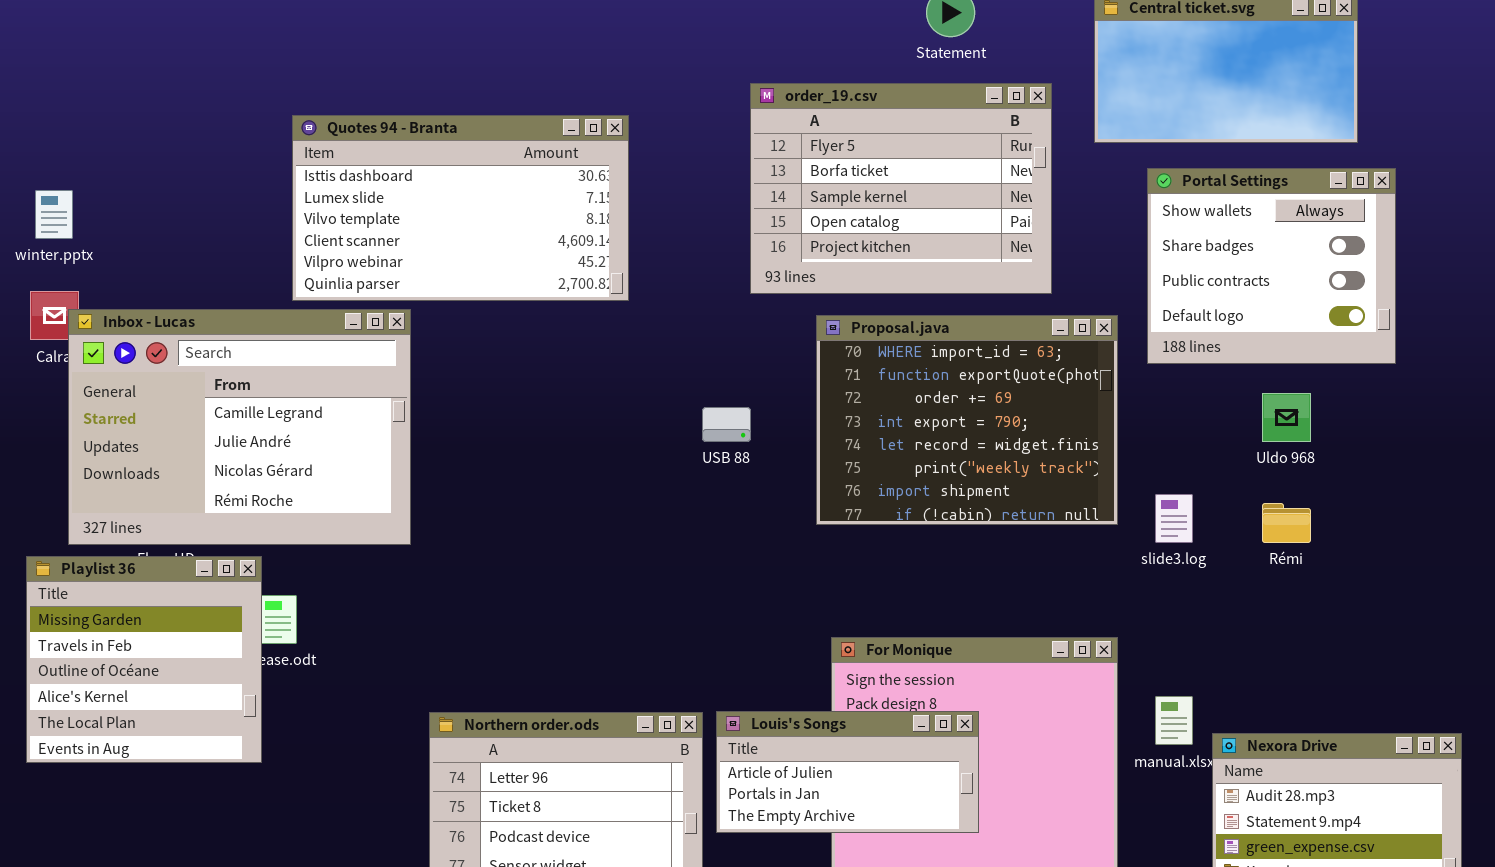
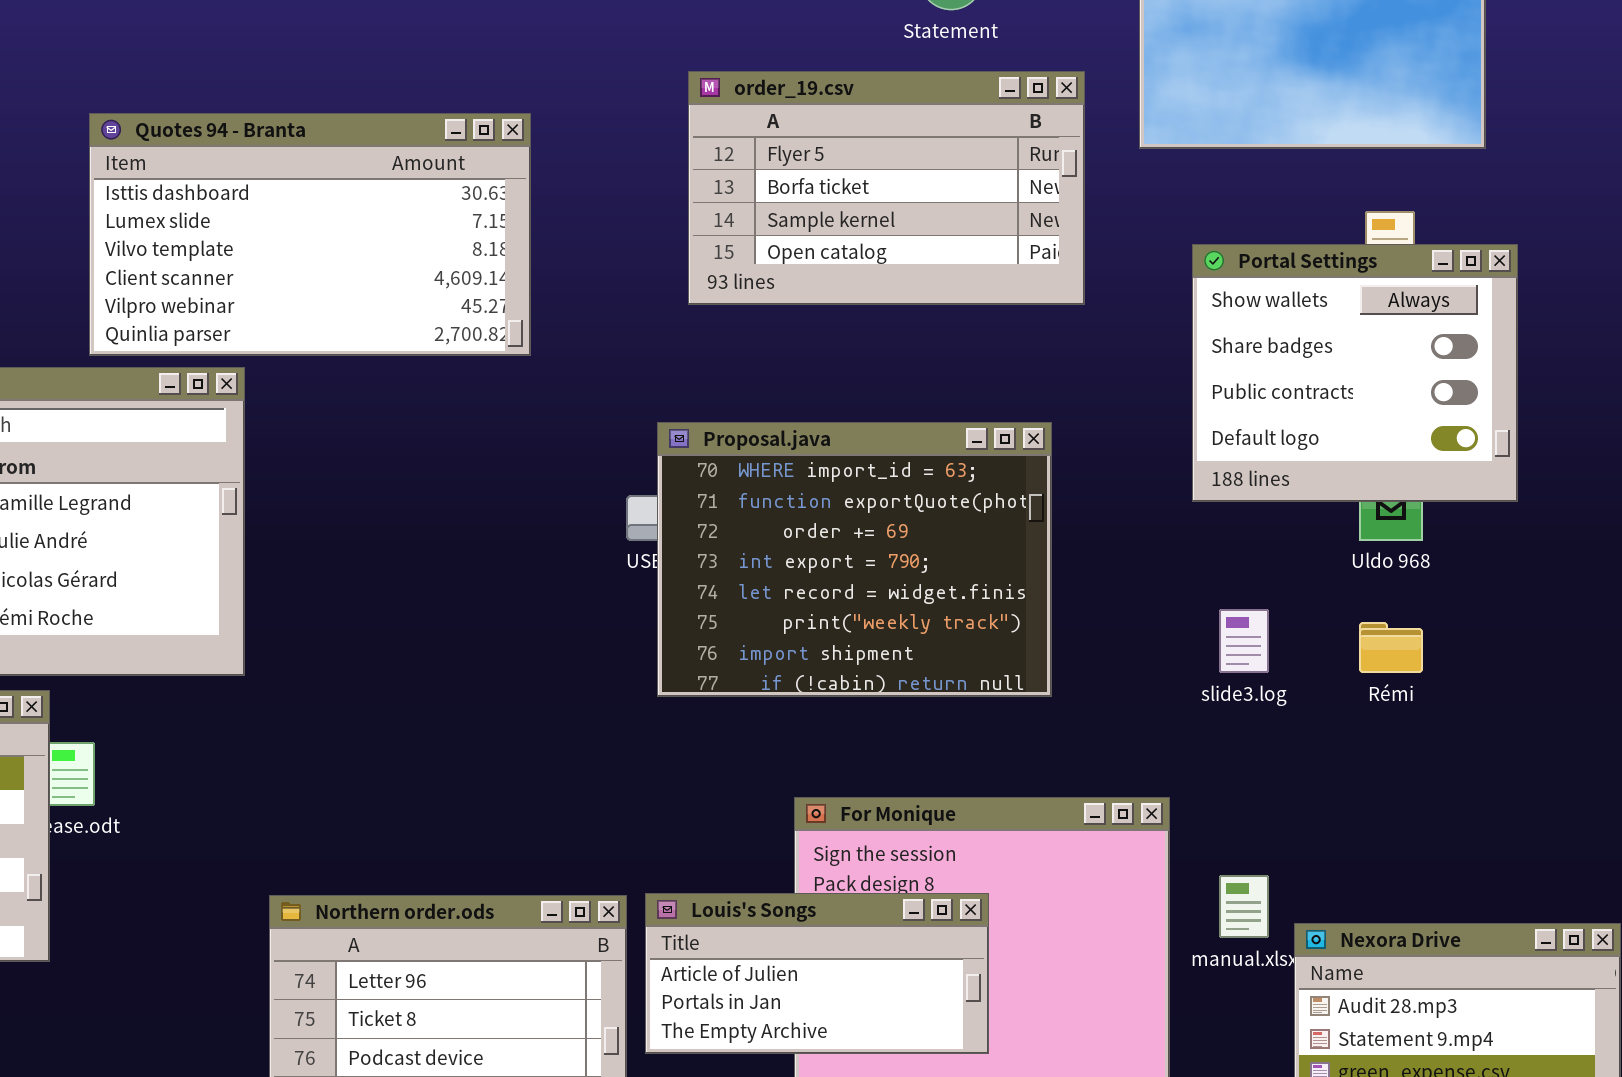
order_19.csv: [750,83,1052,294] -> [688,71,1085,305], resized
Portal Settings: [1147,168,1396,364] -> [1192,244,1518,502], moved
Proposal.java: [816,315,1118,525] -> [657,422,1052,697], moved

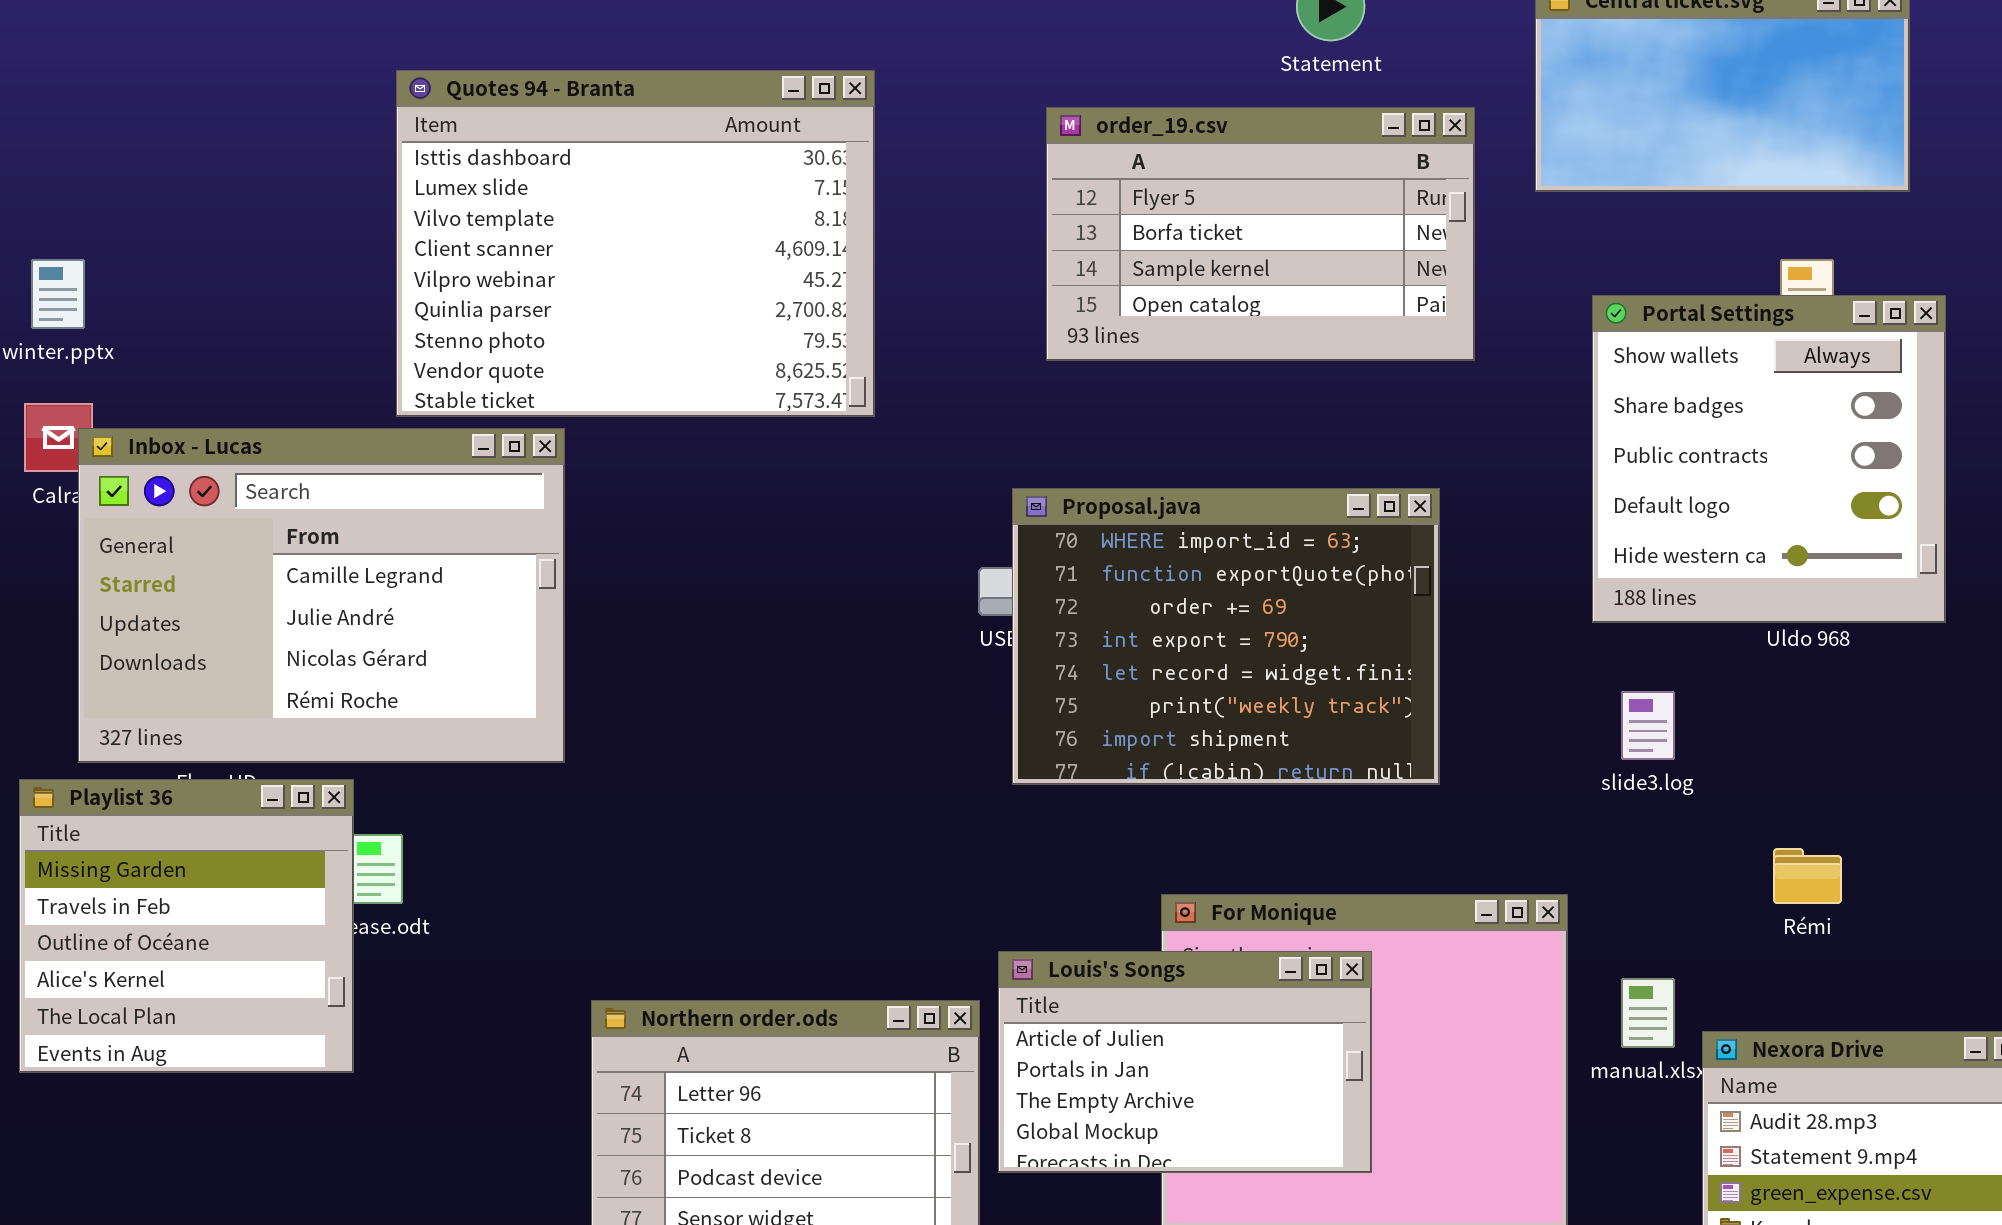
Quotes 94 - Branta: [89,113,531,356] -> [396,70,875,417], resized
Portal Settings: [1192,244,1518,502] -> [1592,295,1946,623], resized
Rémi: [1359,622,1423,673] -> [1773,848,1842,904], moved
Louis's Songs: [645,893,989,1054] -> [998,951,1372,1173], resized

